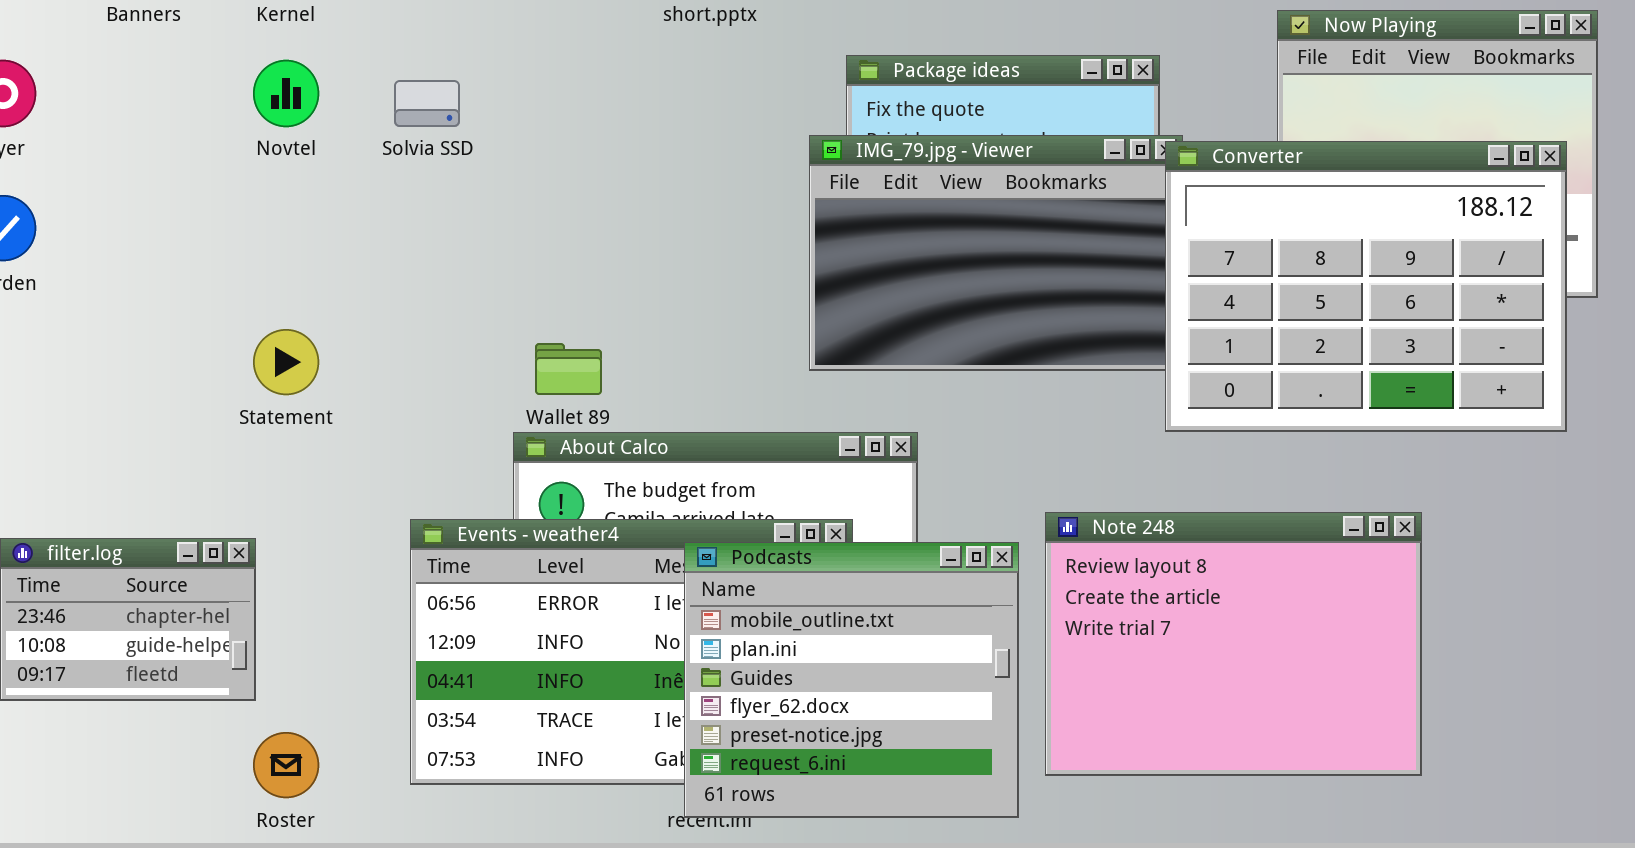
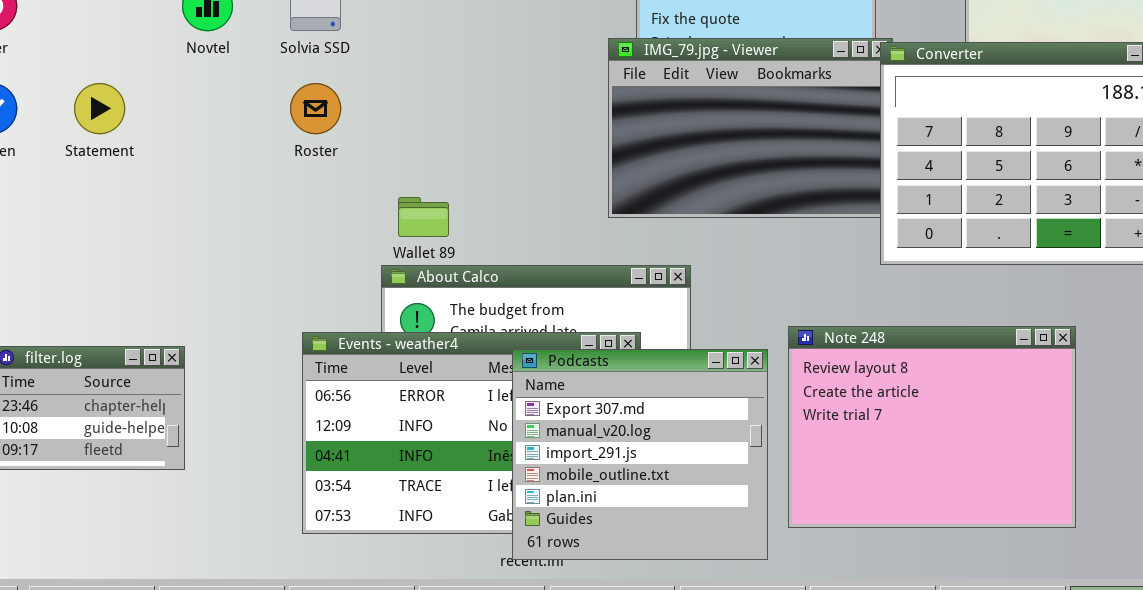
Statement: [253,329,319,395] -> [74,83,125,134], moved
Podcasts: [684,542,1019,818] -> [512,349,768,560], scrolled up 3 rows
Roster: [253,732,319,798] -> [290,83,341,134], moved

